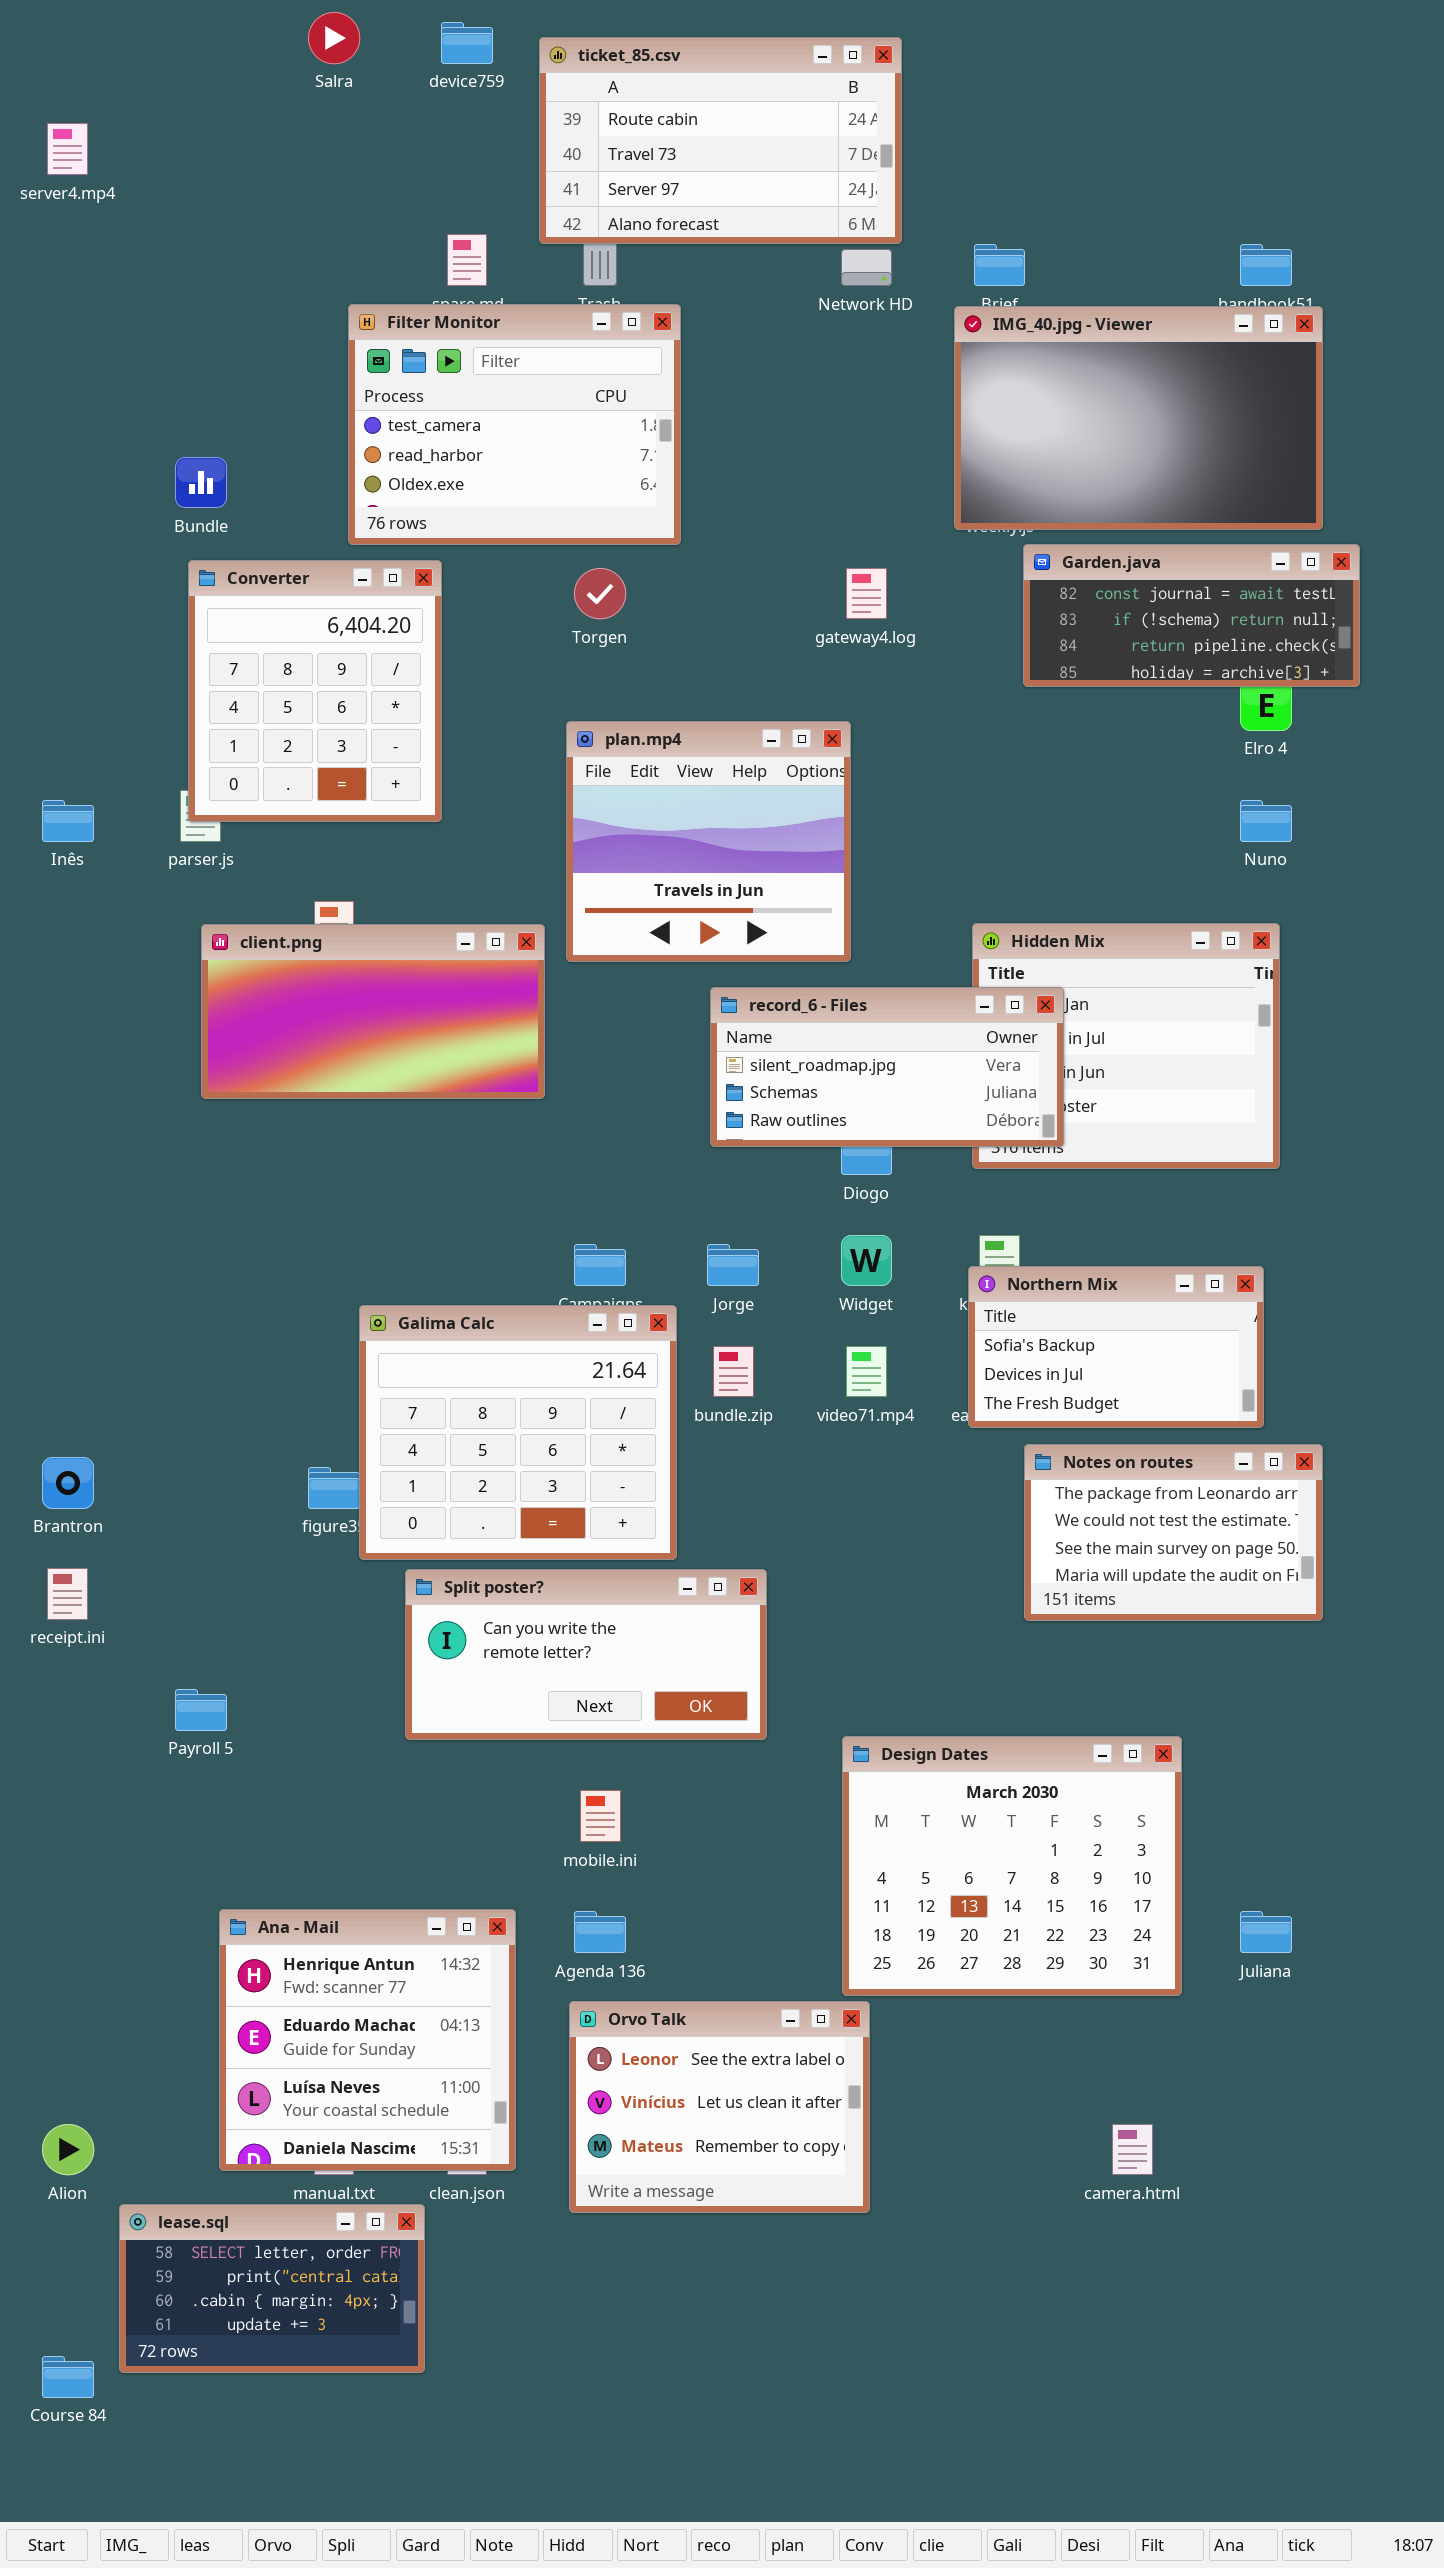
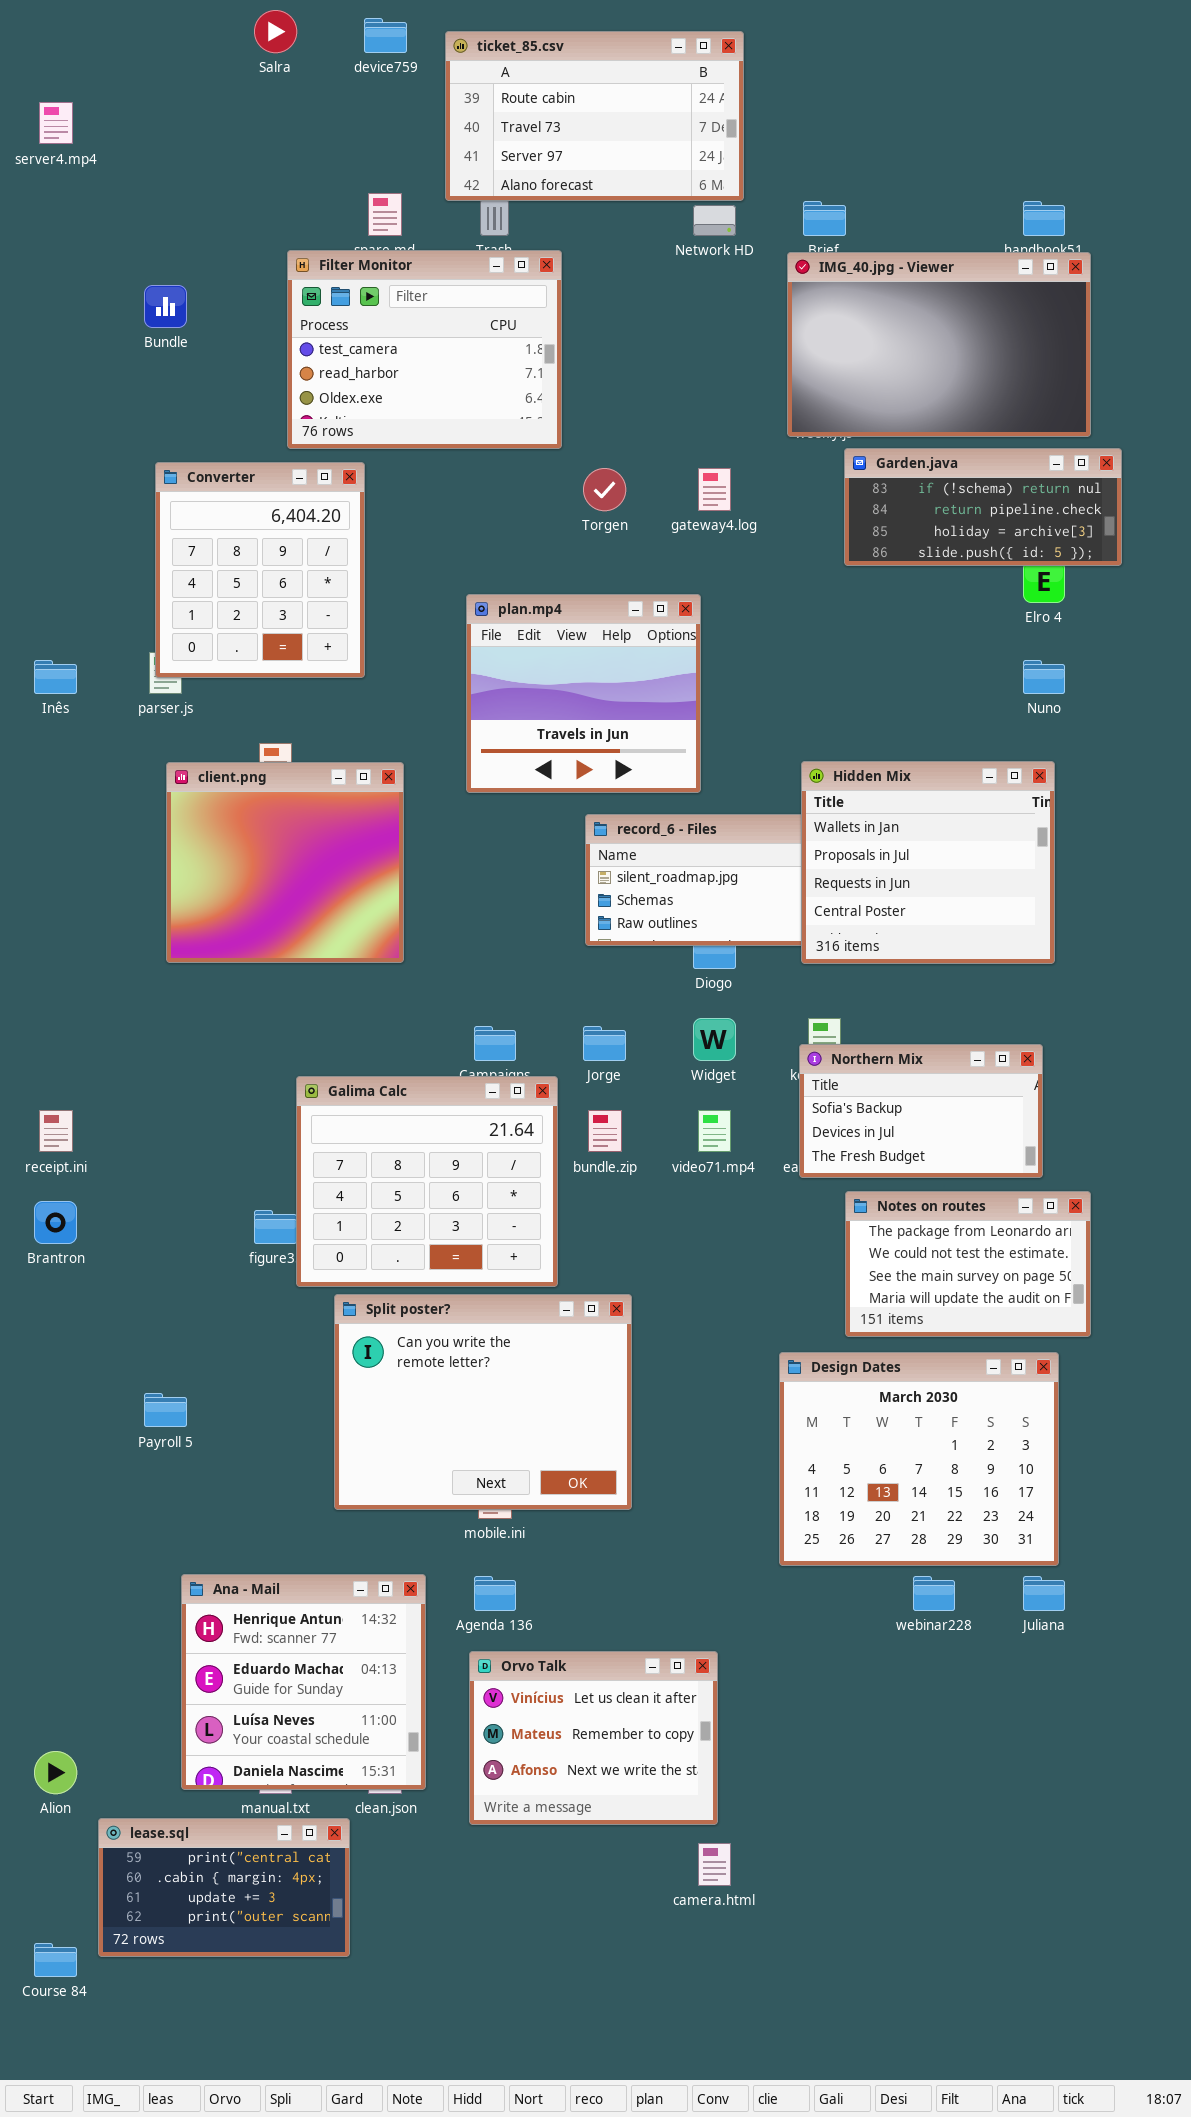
Bundle: [175,457,227,508] -> [144,285,187,328], moved
Garden.java: [1023,544,1360,687] -> [844,448,1122,566], scrolled down 1 row
Torgen: [574,568,626,619] -> [583,468,626,511], moved
Hidden Mix: [972,923,1280,1169] -> [801,761,1055,964], raised
client.png: [201,924,545,1099] -> [166,762,404,963], resized
receipt.ini: [47,1568,88,1620] -> [39,1110,73,1152], moved
Split poster?: [405,1569,767,1740] -> [334,1294,632,1510], resized
Design Dates: [842,1736,1182,1996] -> [779,1352,1059,1566], moved
Orvo Talk: [569,2001,870,2213] -> [469,1651,718,1825], scrolled down 1 row
camera.html: [1112,2124,1153,2175] -> [698,1843,731,1886], moved
lease.sql: [119,2204,425,2373] -> [98,1818,350,1957], scrolled down 1 row

